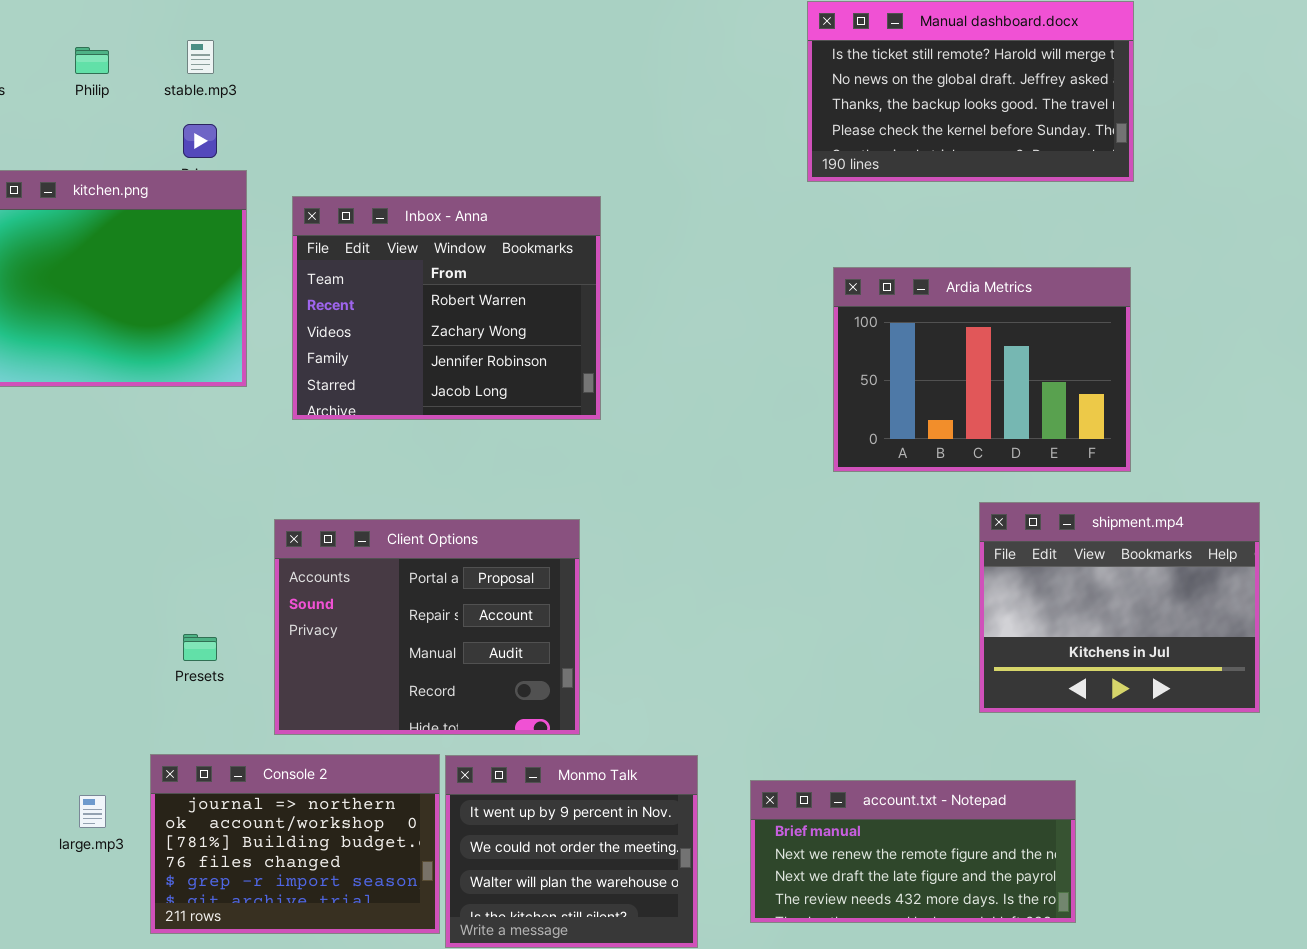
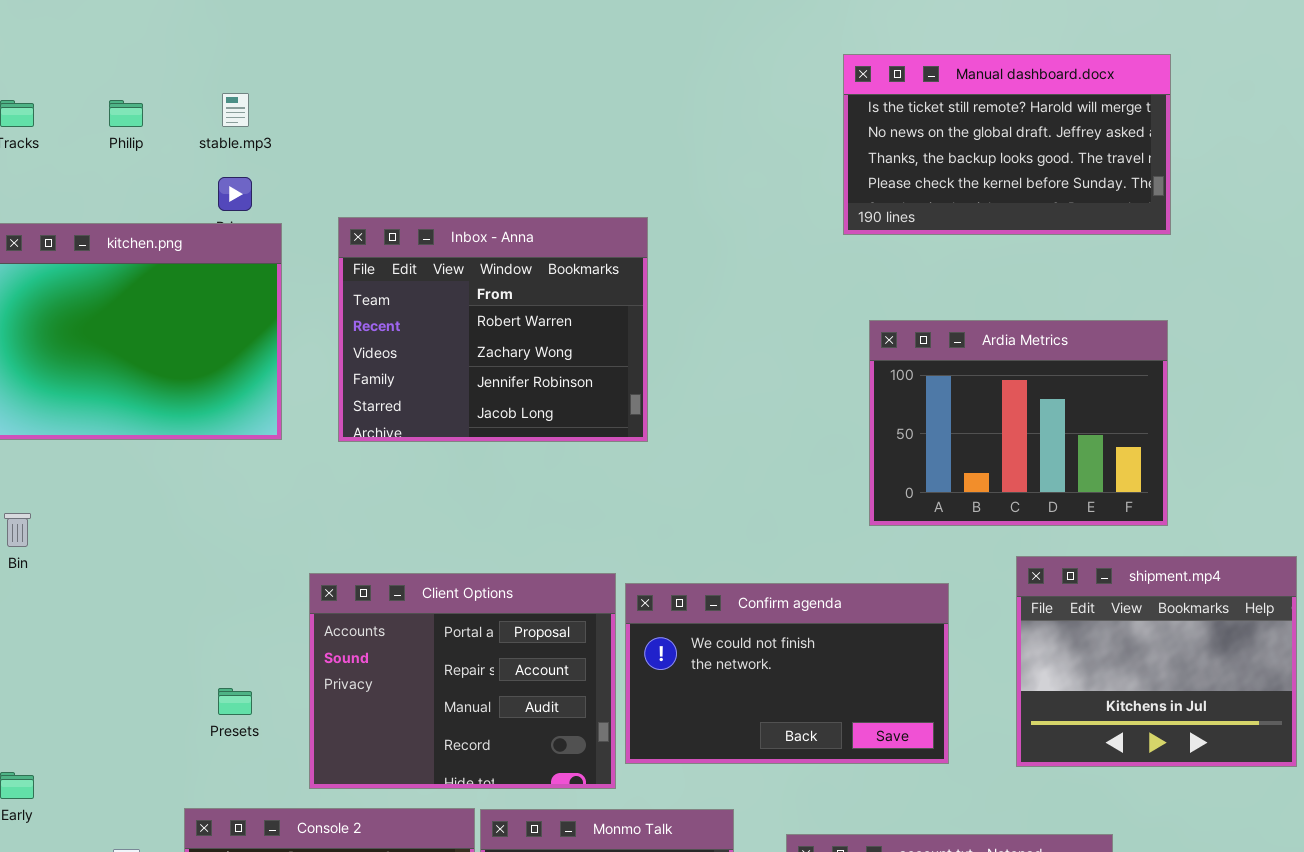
Inbox - Anna: [292,196,601,420] -> [338,217,648,442], moved
Confirm agenda: none -> [625,583,949,764], opened

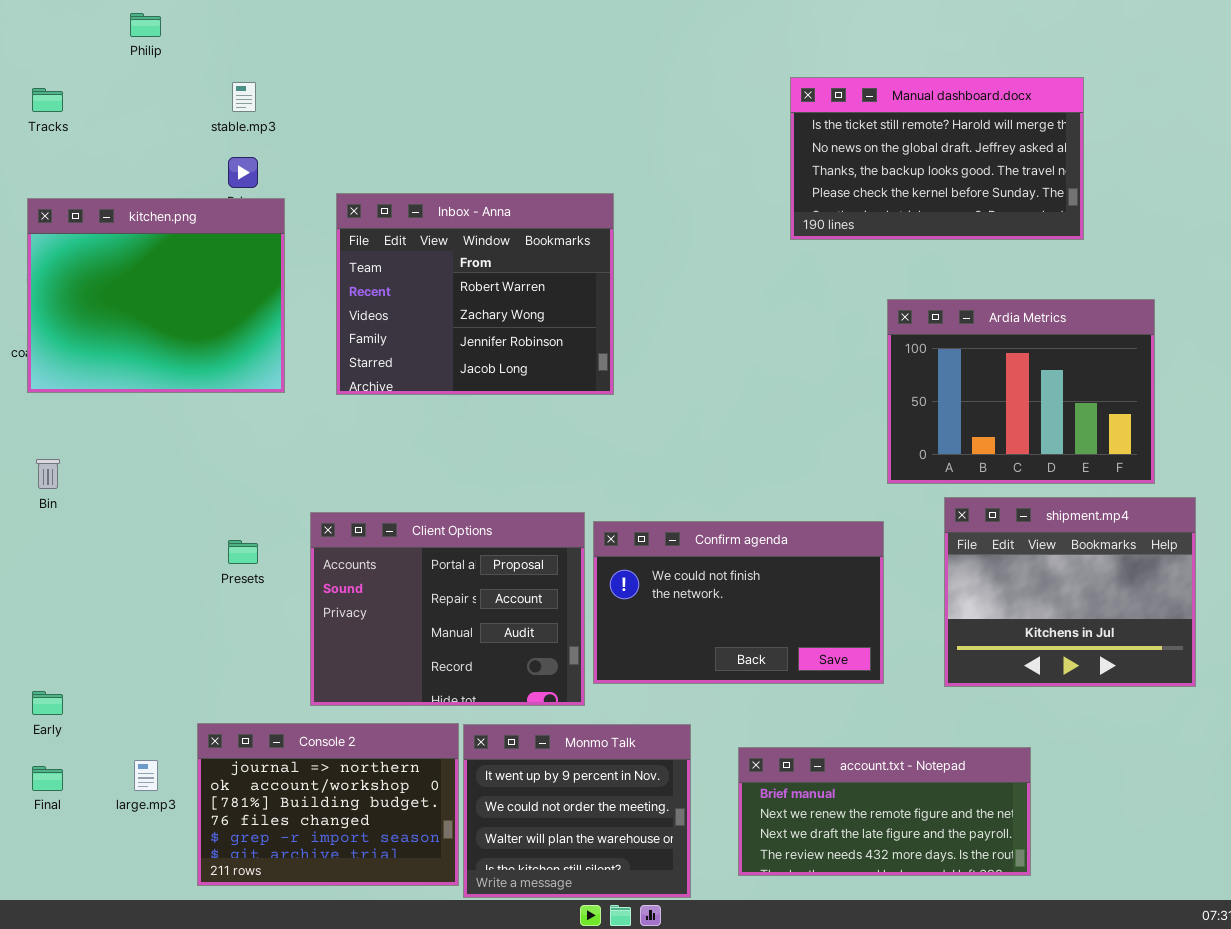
Manual dashboard.docx: [843,54,1171,235] -> [790,77,1084,240], moved
Philip: [109,100,143,127] -> [130,13,161,37], moved
Ardia Metrics: [869,320,1168,526] -> [887,299,1155,484], moved
Presets: [218,688,252,715] -> [228,540,258,564], moved

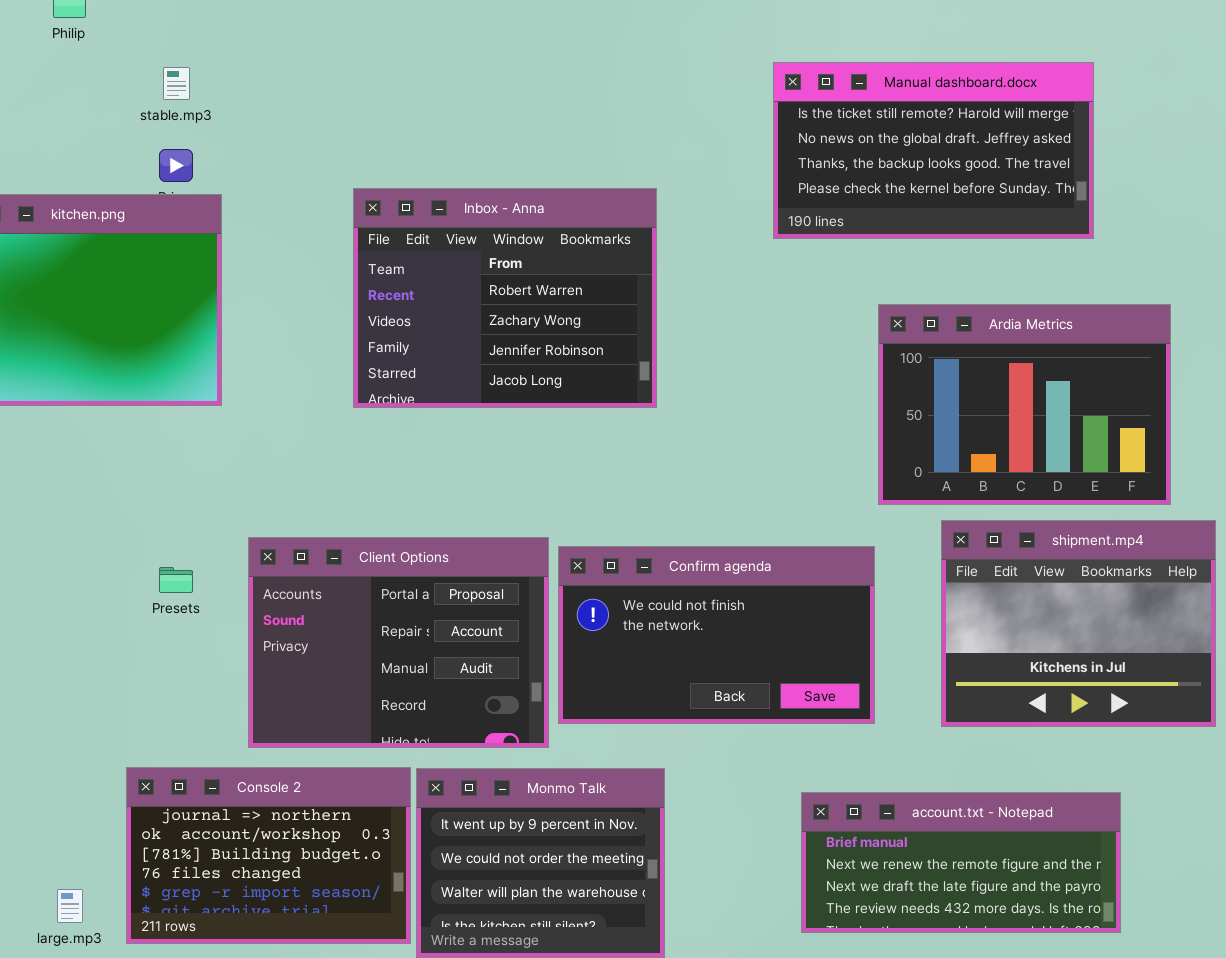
Inbox - Anna: [336,193,614,395] -> [353,188,657,408], moved
account.txt - Notepad: [738,747,1031,876] -> [801,792,1121,933], moved
large.mp3: [134,760,158,791] -> [57,889,83,923], moved

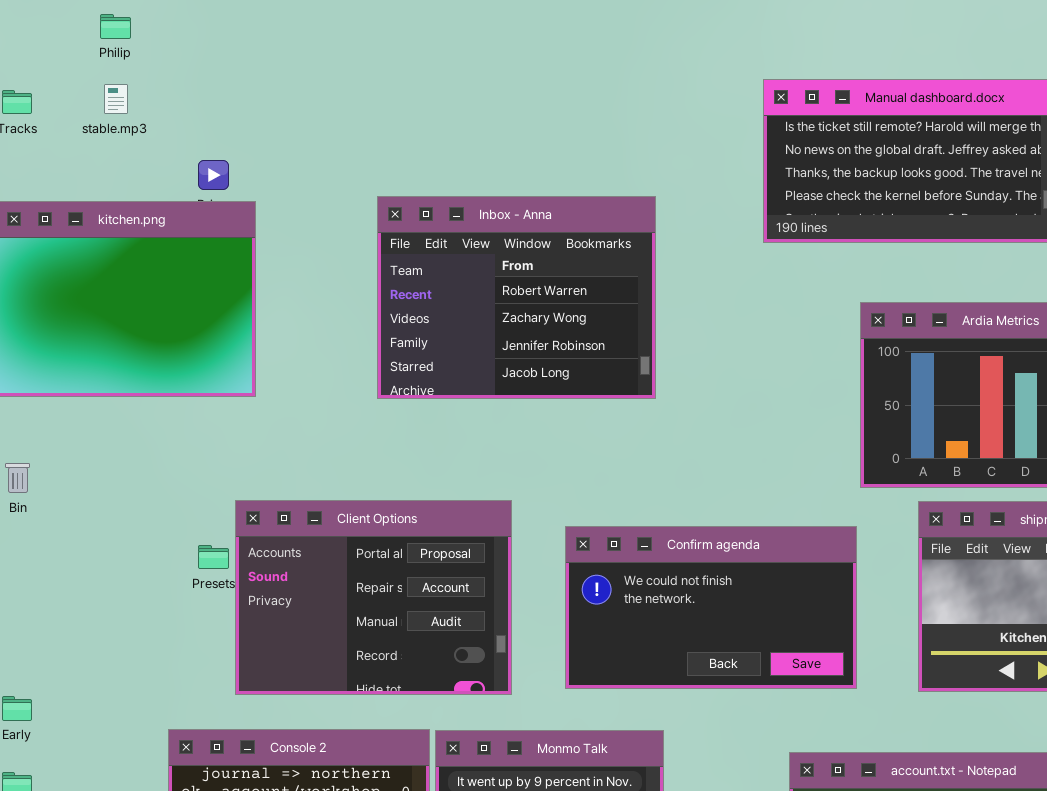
stable.mp3: [163,67,190,100] -> [104,84,128,114], moved
Client Options: [248,537,549,748] -> [235,500,512,695], moved

